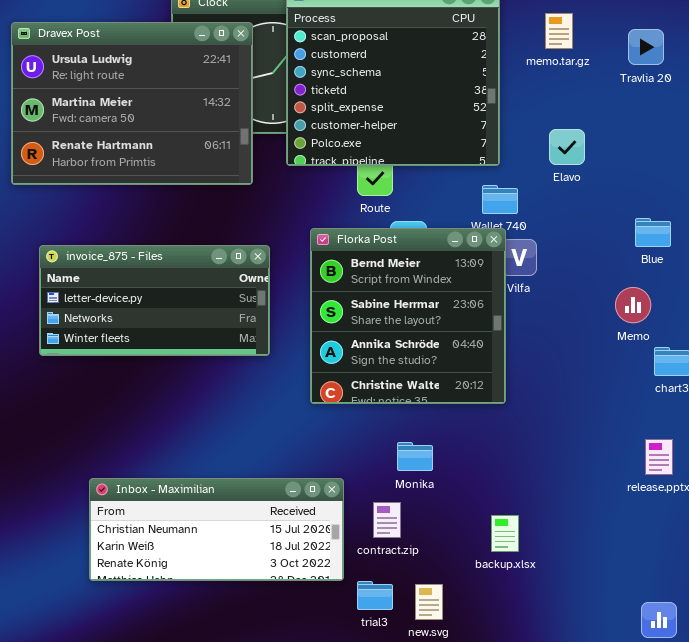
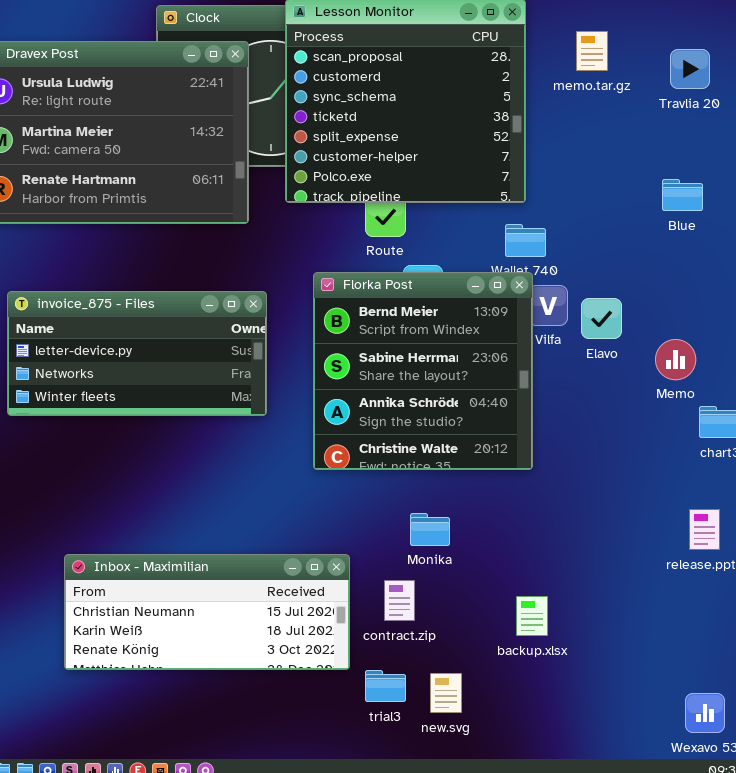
Elavo: [549,129,585,165] -> [581,298,622,339], moved
Blue: [635,218,671,247] -> [662,179,703,211], moved

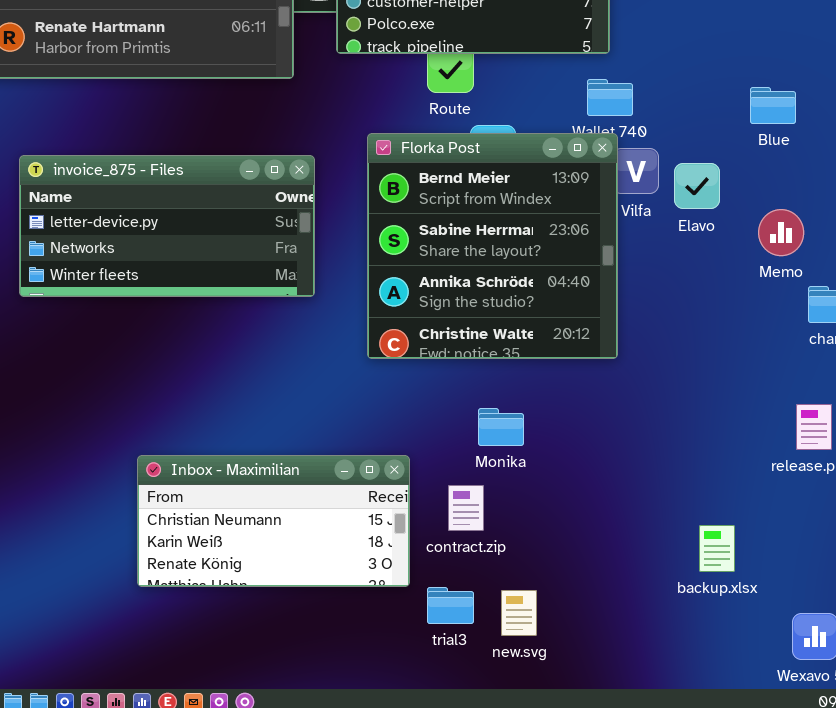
Blue: [662,179,703,211] -> [750,87,796,124], moved
Inbox - Maximilian: [64,554,350,670] -> [137,455,410,587], resized
backup.xlsx: [516,596,548,636] -> [699,525,735,572], moved

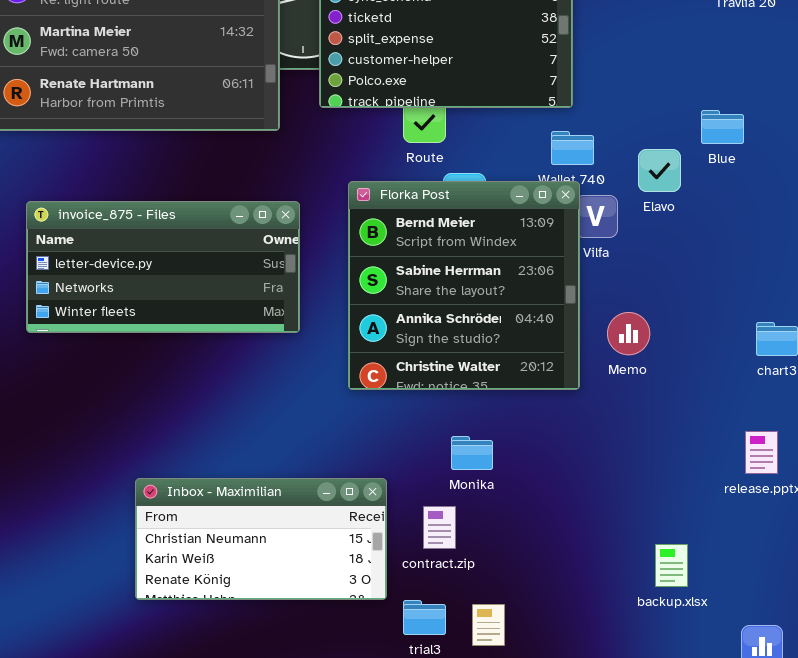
Blue: [750,87,796,124] -> [701,110,744,144], moved
Elavo: [674,163,720,209] -> [638,149,681,192], moved
Memo: [758,209,804,256] -> [607,312,650,355], moved

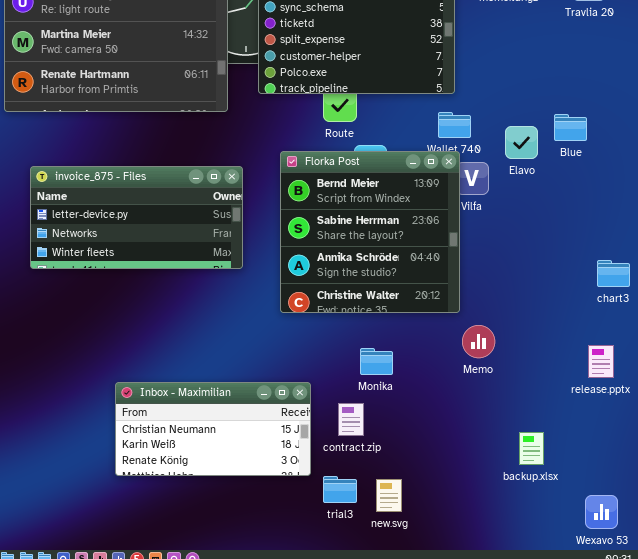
Blue: [701,110,744,144] -> [554,114,587,141], moved
Memo: [607,312,650,355] -> [462,325,495,358], moved

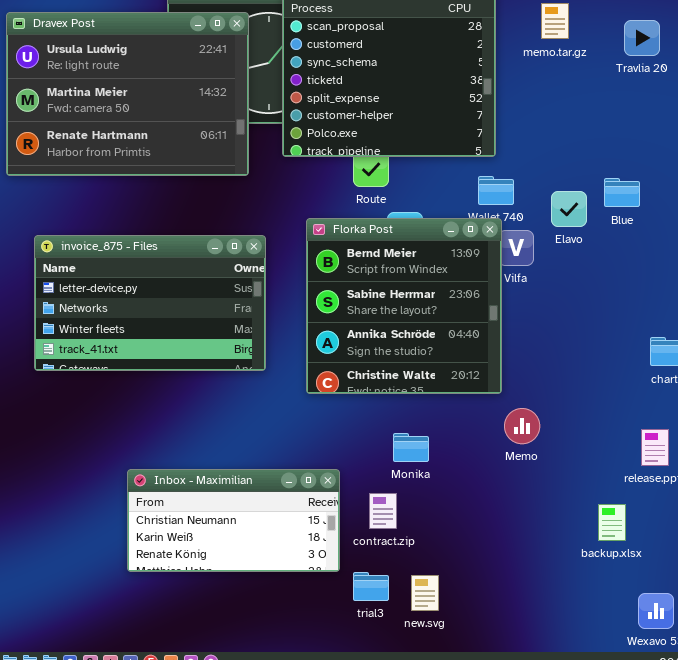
invoice_875 - Files: [30,166,243,269] -> [34,235,266,371], resized
backup.xlsx: [519,432,544,465] -> [598,504,626,541], moved

